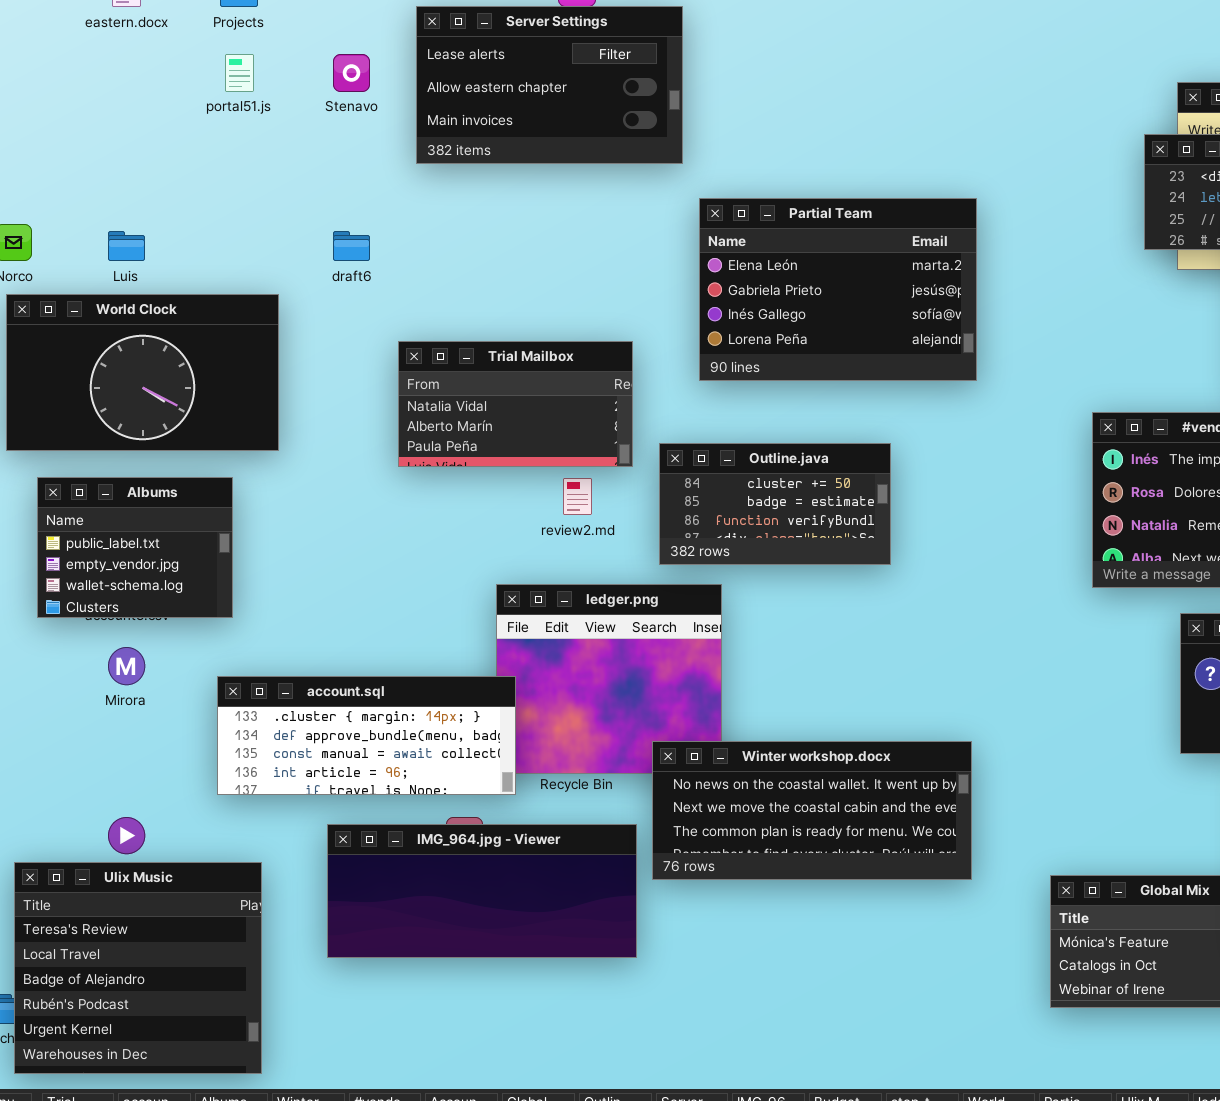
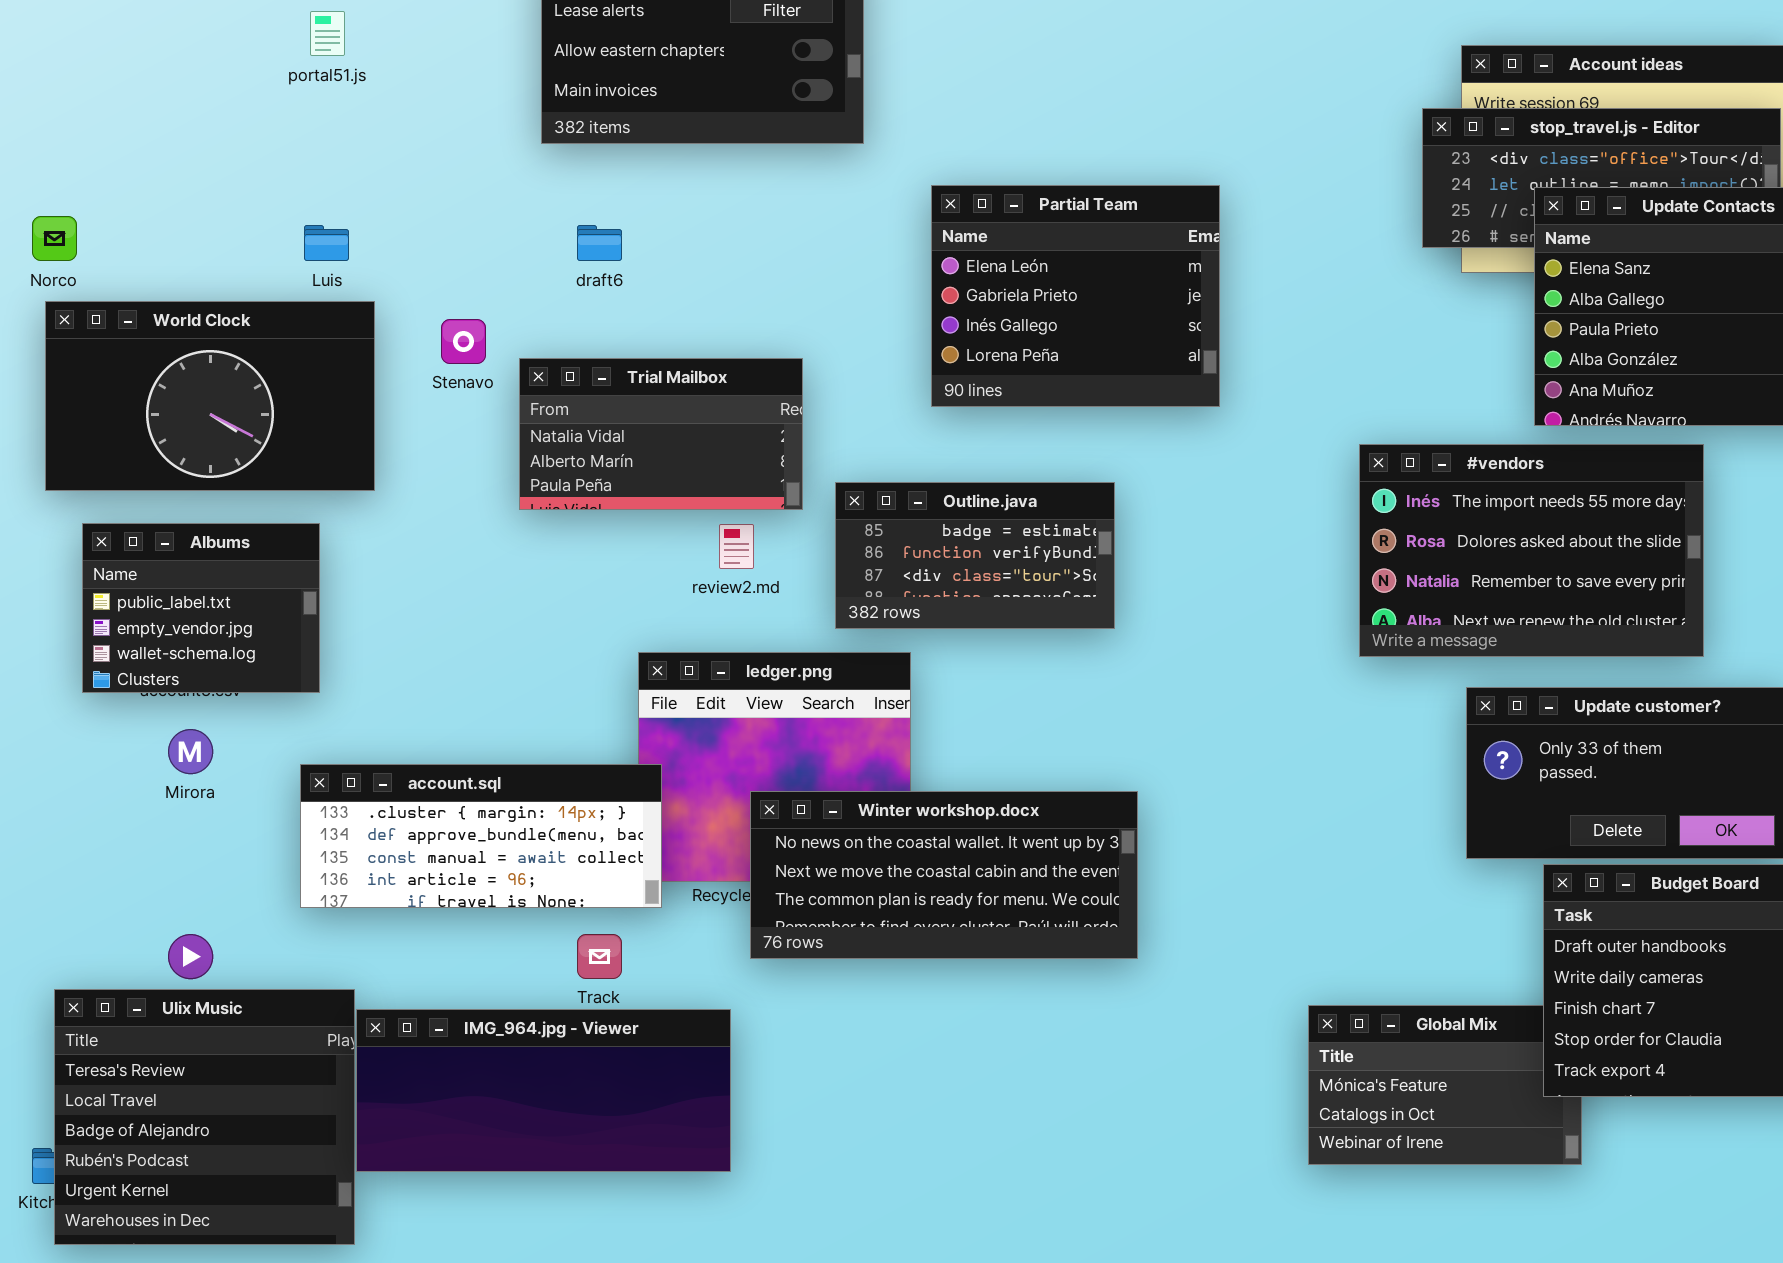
Stenavo: [333,54,370,92] -> [441,319,486,364], moved
Partial Team: [699,198,977,381] -> [931,185,1220,407], resized
Luis: [108,231,145,261] -> [304,225,349,261], moved
draft6: [333,231,370,261] -> [577,225,622,261], moved
Outline.java: [659,443,891,565] -> [835,482,1115,629], scrolled down 1 row
Winter workshop.docx: [652,741,972,880] -> [750,791,1138,959], moved
IMG_964.jpg - Viewer: [327,824,637,958] -> [356,1009,731,1172], moved

